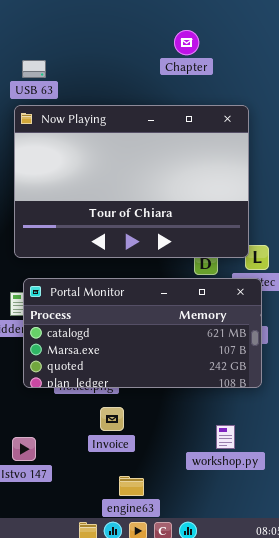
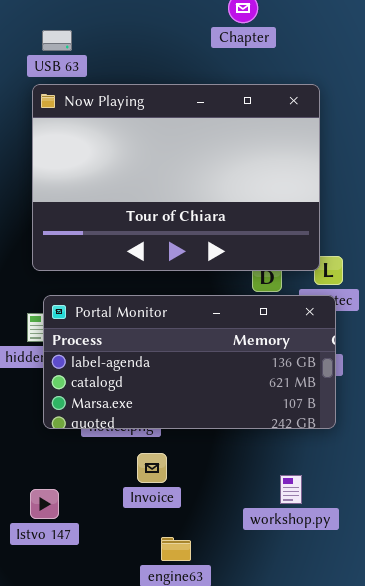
Portal Monitor: [23,278,262,388] -> [43,295,336,429], scrolled up 1 row

